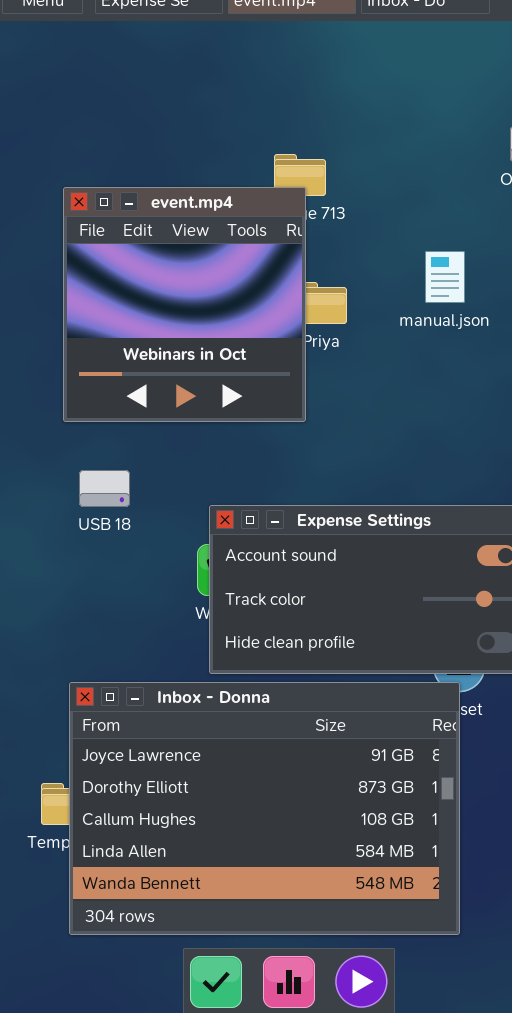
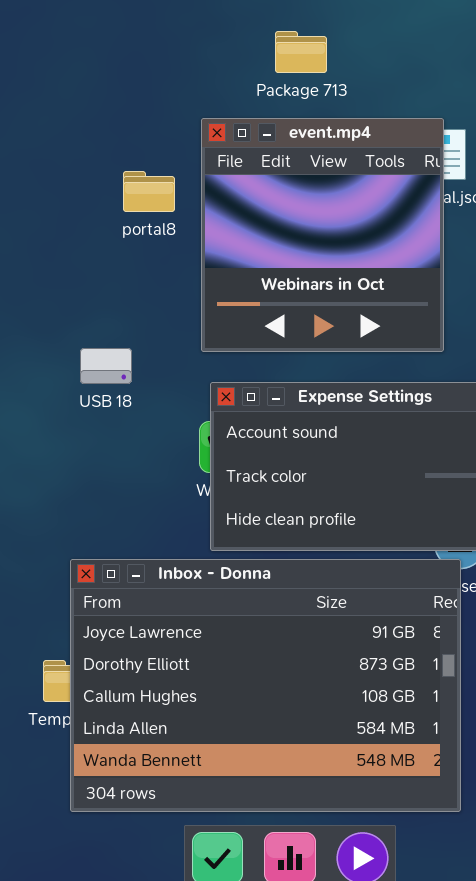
event.mp4: [63,187,306,422] -> [201,118,444,352], moved

